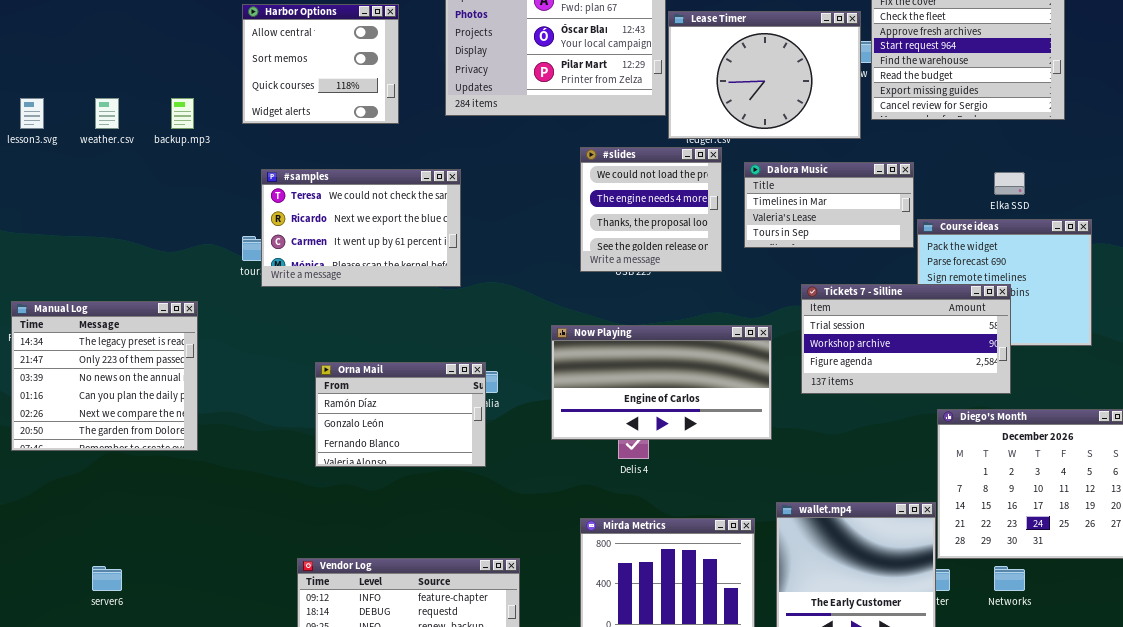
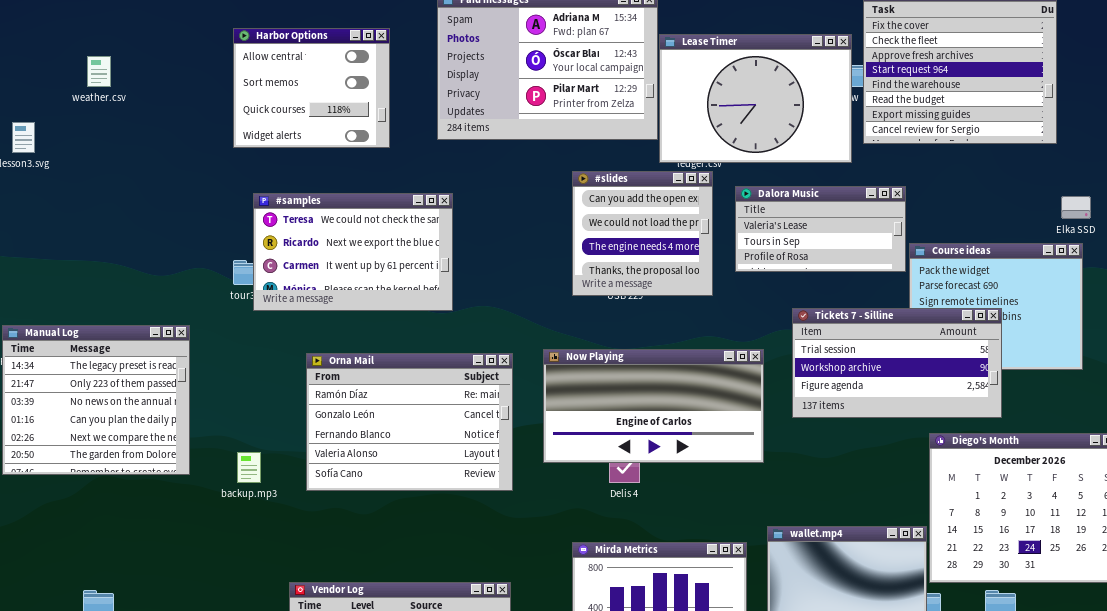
weather.csv: [95,98,119,129] -> [87,56,111,87], moved
backup.mp3: [171,98,194,129] -> [237,452,261,483], moved
#slides: [580,147,722,272] -> [572,171,713,296], scrolled up 1 row
Dalora Music: [744,162,914,248] -> [735,186,906,272], scrolled down 1 row
Elka SSD: [994,172,1025,195] -> [1061,196,1091,219], moved
Orna Mail: [315,362,486,467] -> [306,353,513,491], resized

